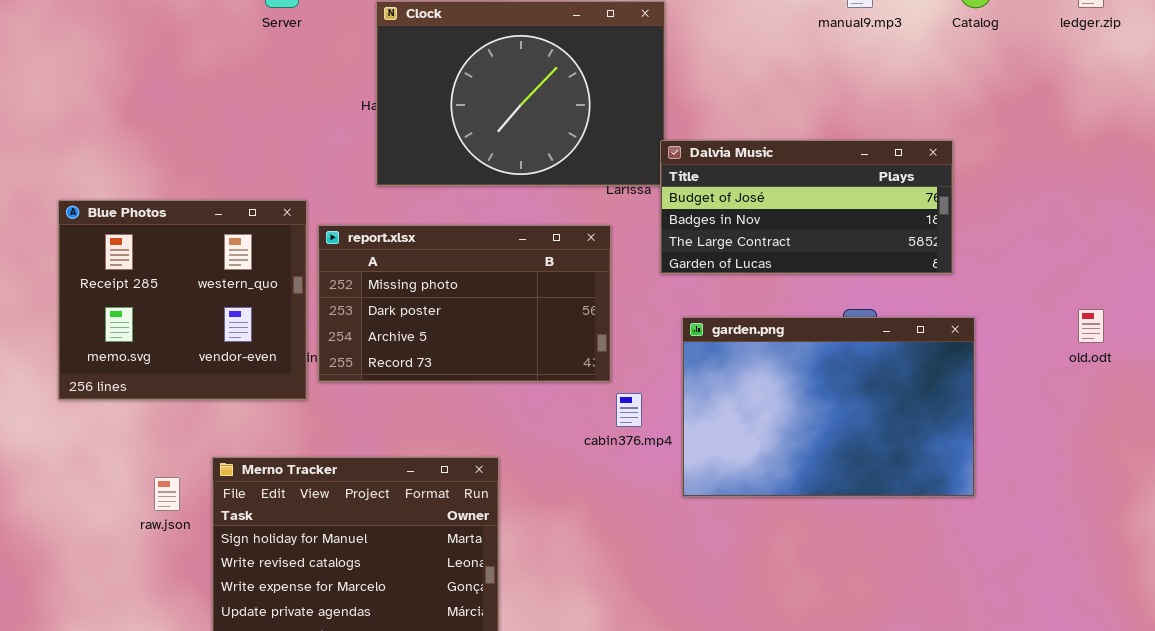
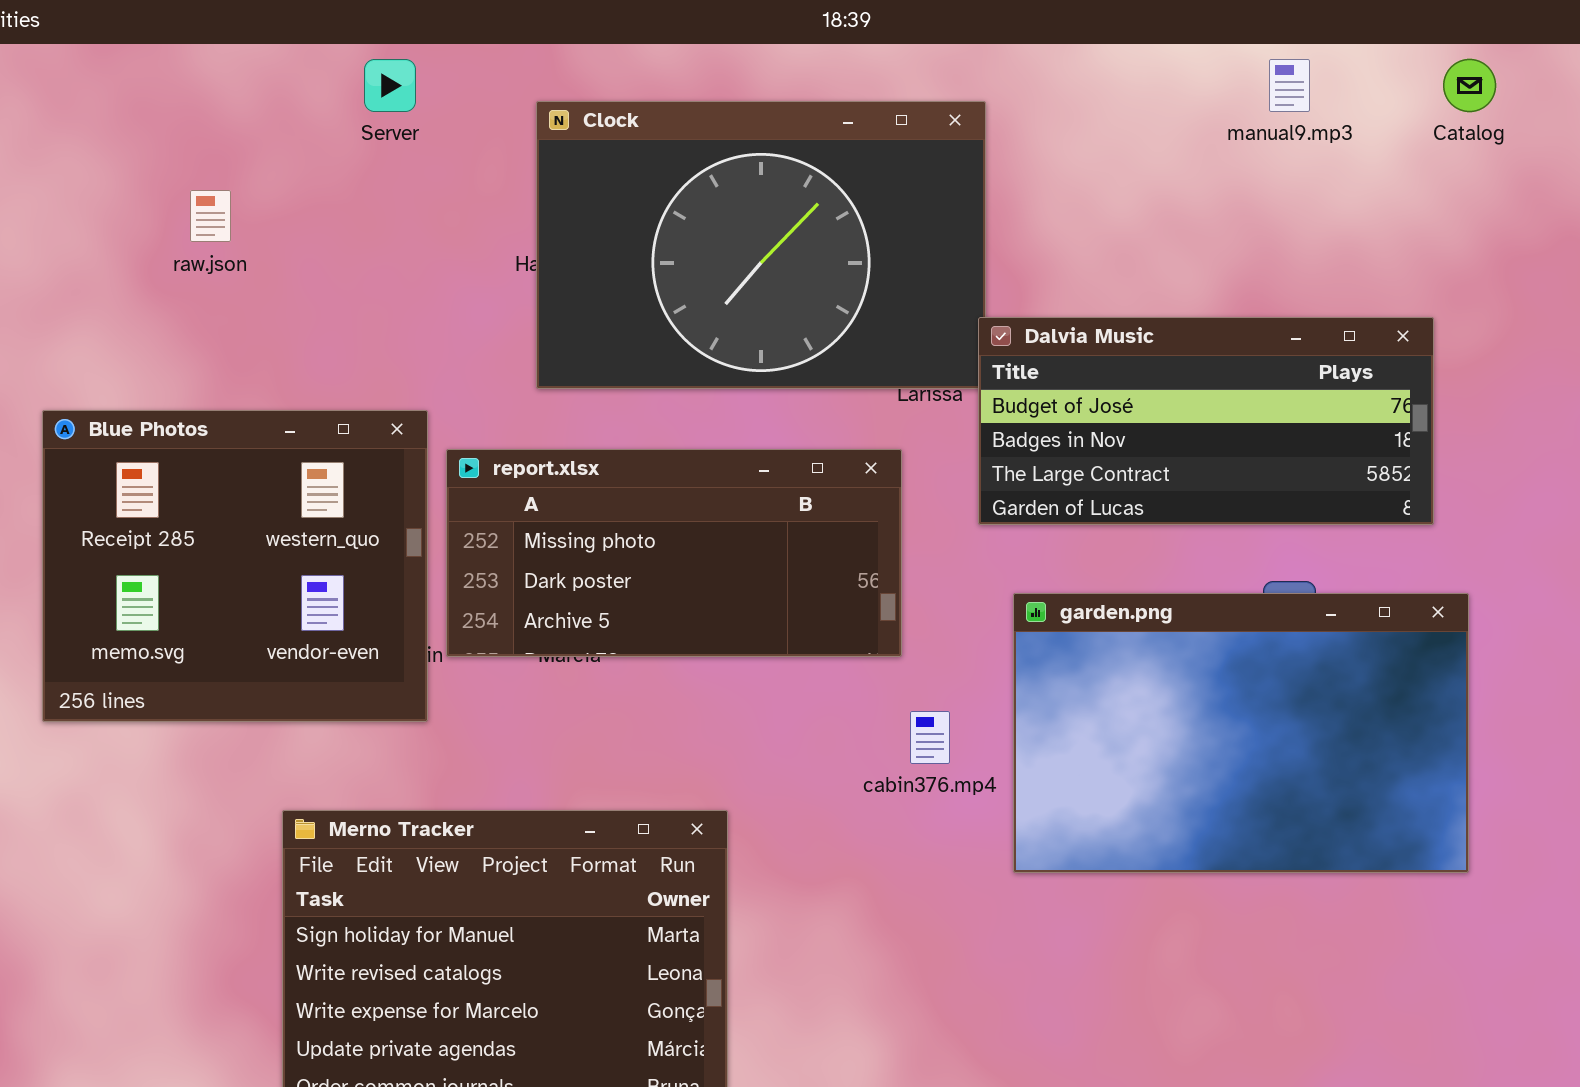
report.xlsx: [318,225,611,382] -> [446,449,902,657], resized
raw.json: [154,477,180,511] -> [190,190,231,242], moved

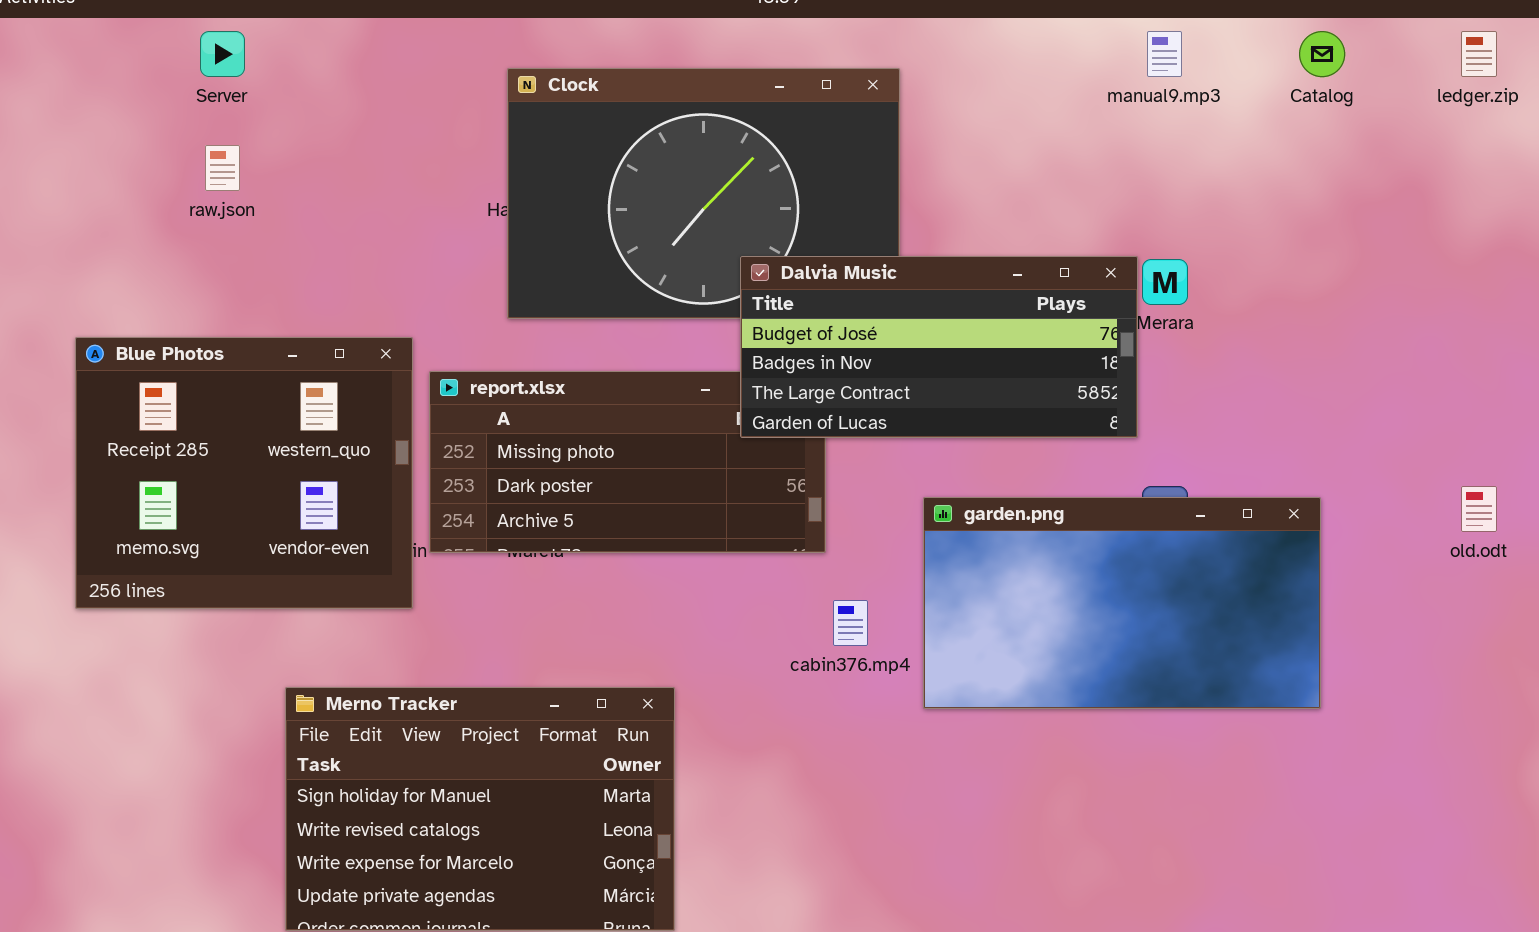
Server: [364,59,416,112] -> [200,31,245,77], moved
Dalvia Music: [978,317,1434,525] -> [740,256,1138,438], moved
garden.png: [1013,593,1469,873] -> [923,497,1321,709], resized

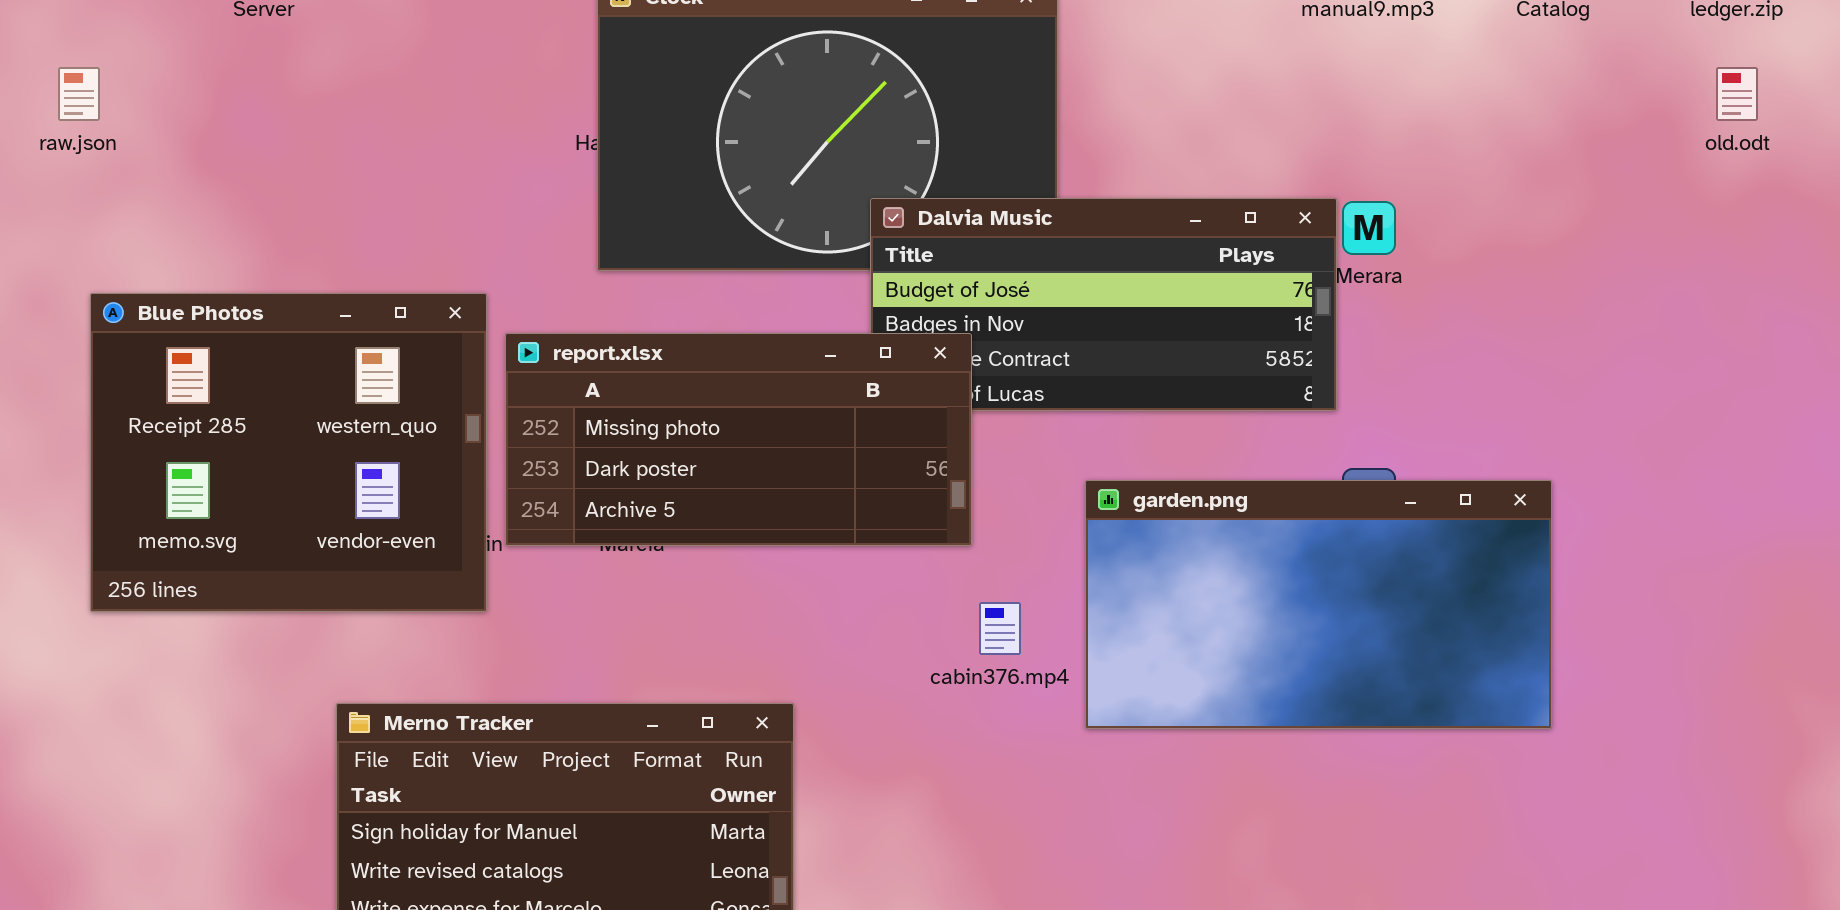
raw.json: [205,145,240,191] -> [58,67,100,121], moved
report.xlsx: [429,371,826,553] -> [505,333,972,546], raised
old.odt: [1461,486,1497,532] -> [1716,67,1758,121], moved

